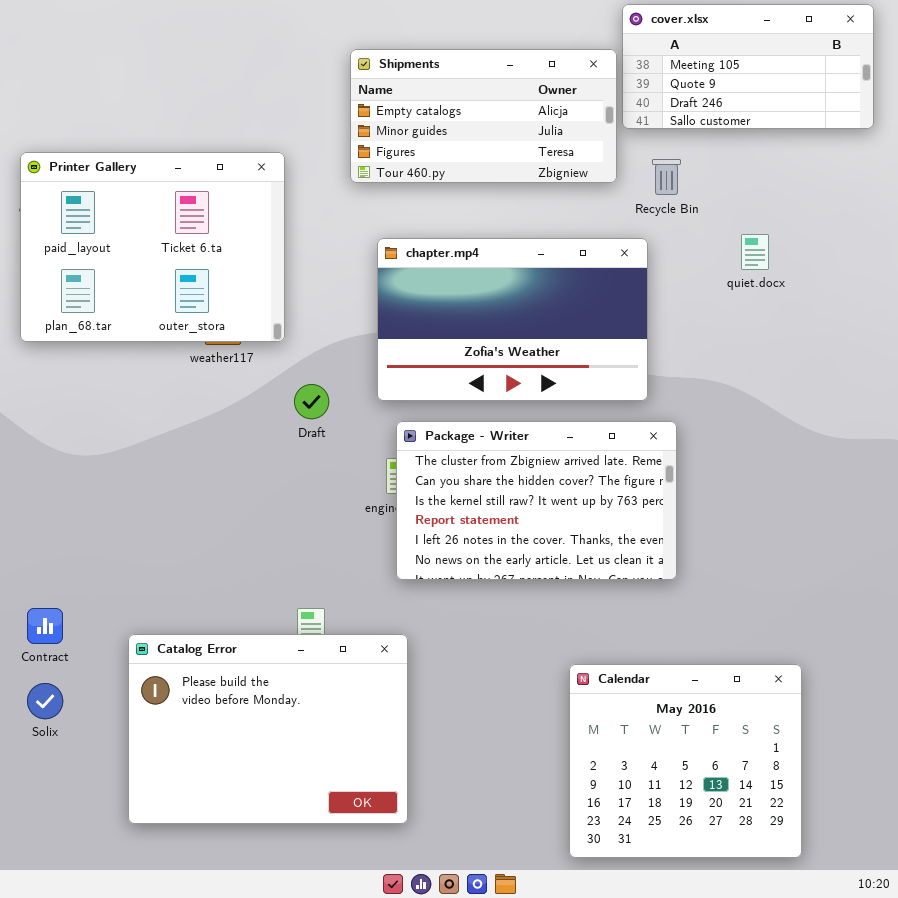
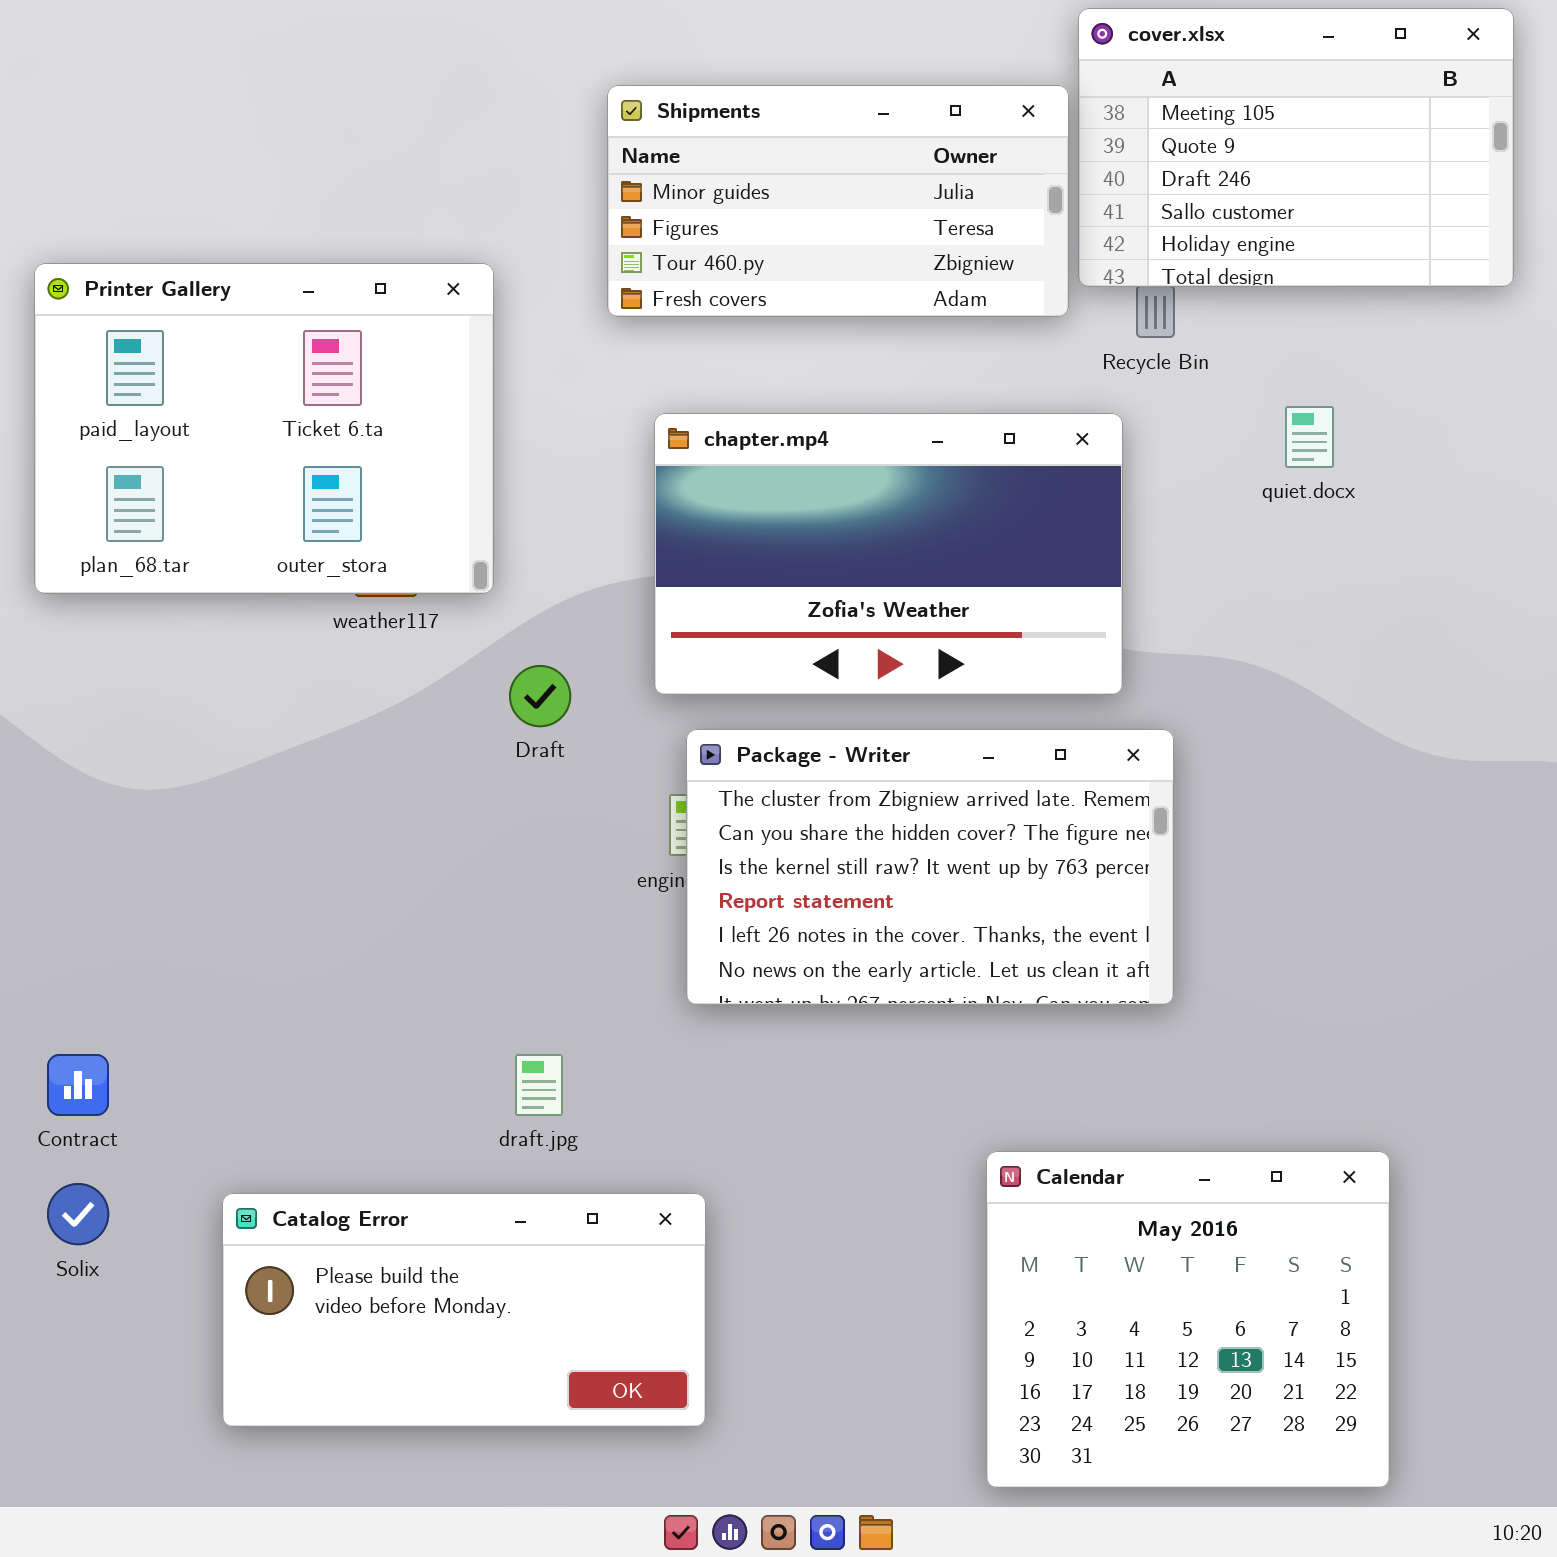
cover.xlsx: [622,4,874,129] -> [1078,8,1514,287], resized
Shipments: [350,49,617,183] -> [607,85,1069,317], scrolled down 1 row
Catalog Error: [128,634,408,824] -> [222,1193,706,1427], resized

